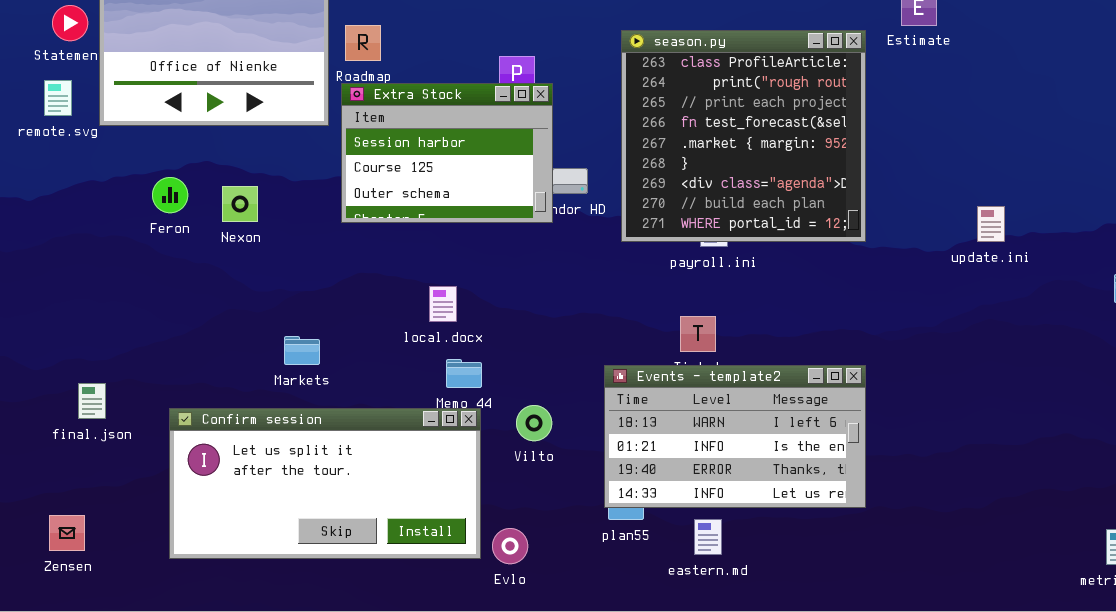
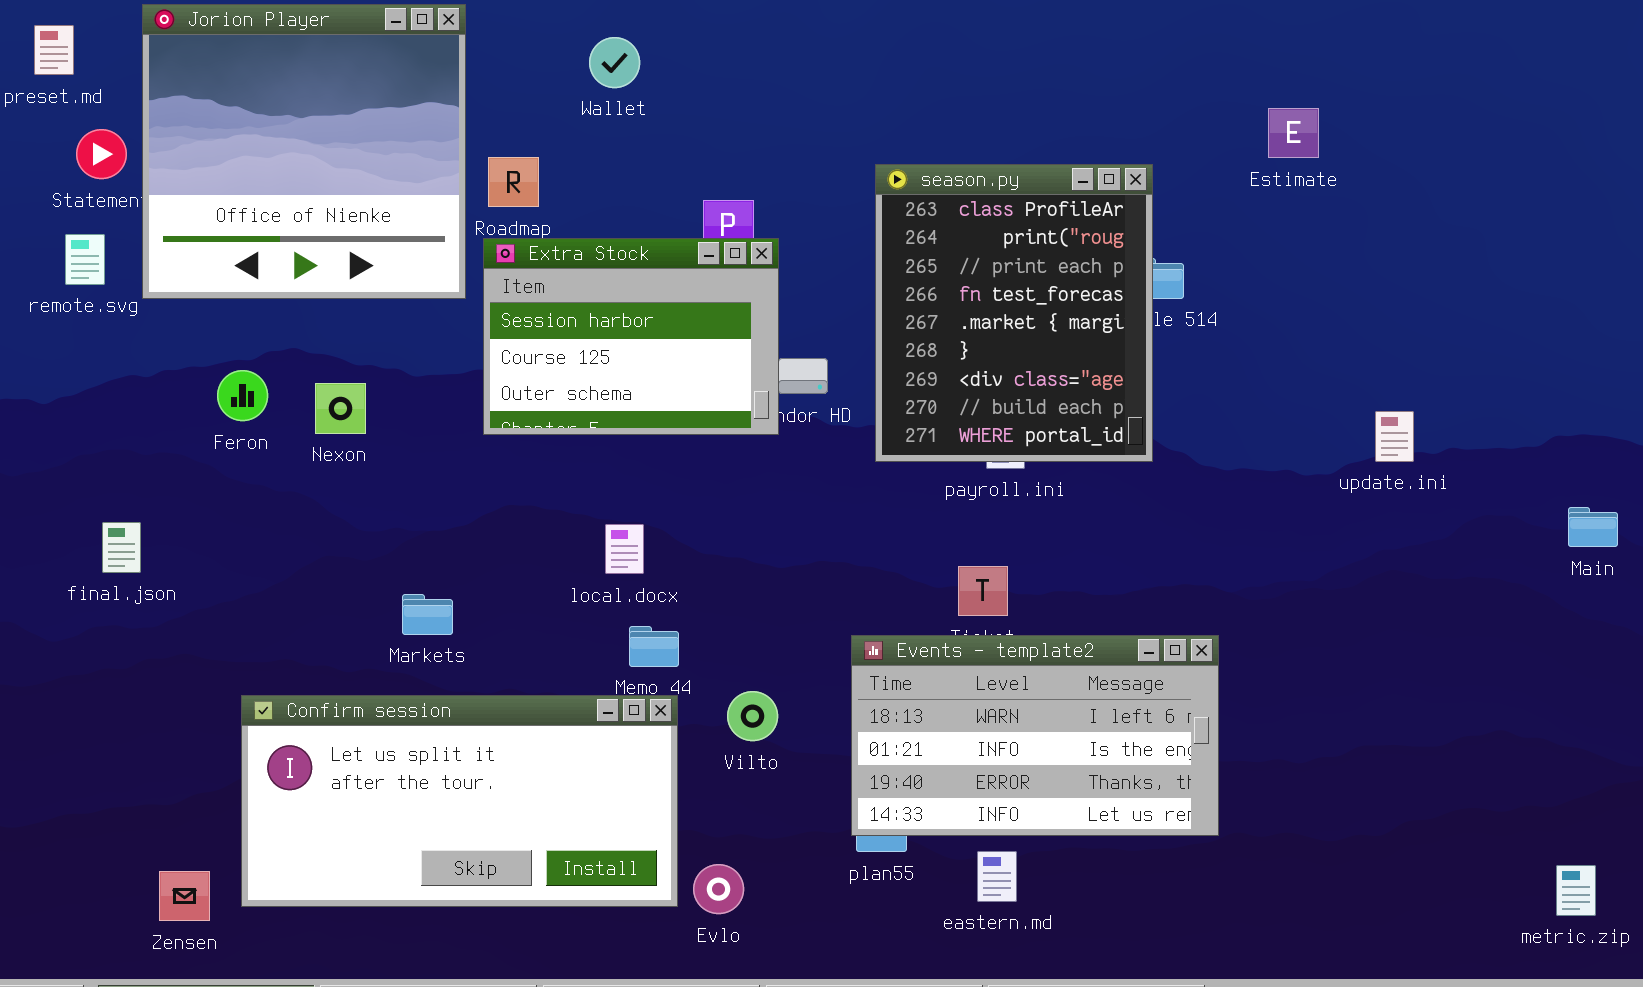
season.py: [621,30,866,242] -> [875,164,1153,462], resized
final.json: [78,383,106,419] -> [102,522,141,573], moved
Zensen: [49,515,85,551] -> [159,871,210,921], moved

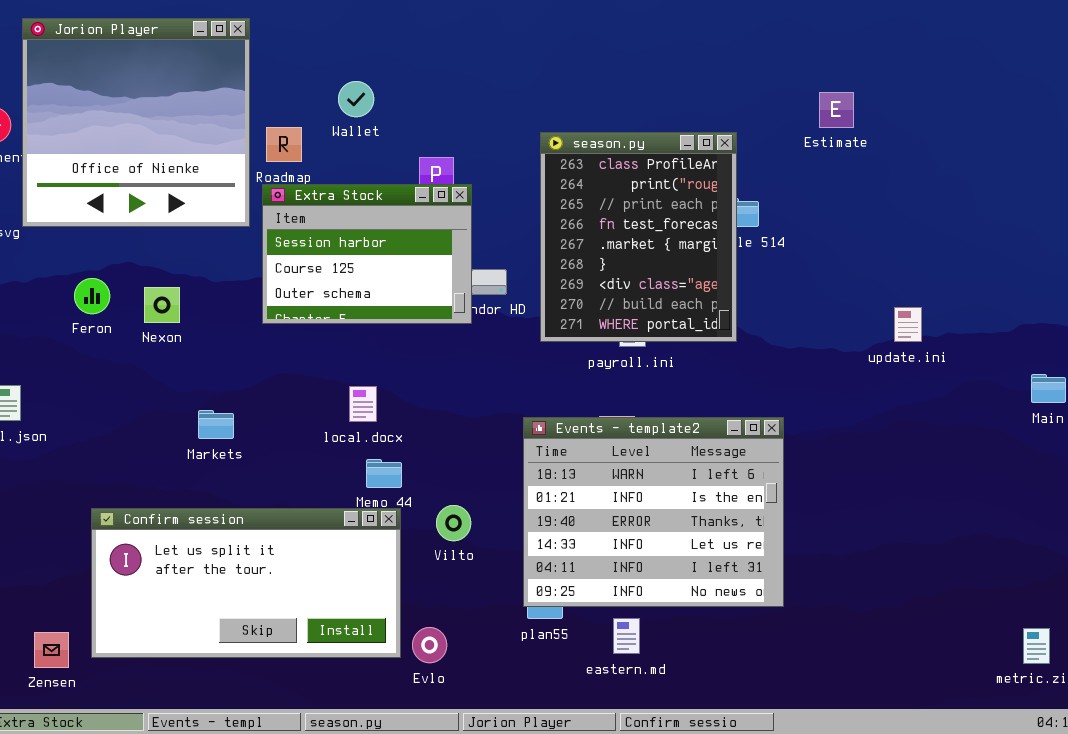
Wallet: [589,37,640,88] -> [338,81,374,117], moved
Markets: [402,594,453,635] -> [198,410,234,439], moved
Events - template2: [851,635,1219,836] -> [523,417,784,607], resized

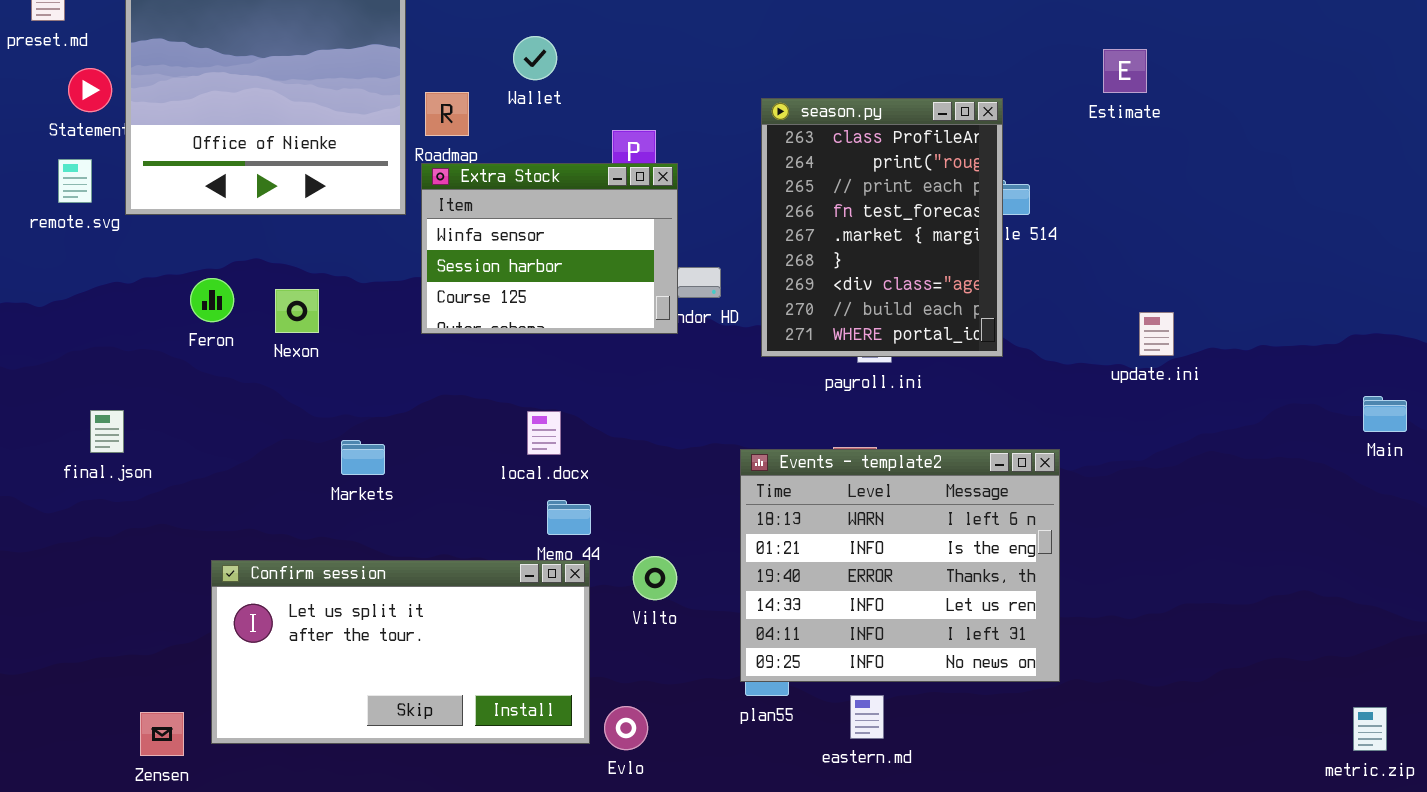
Extra Stock: [262,184,472,324] -> [421,163,678,334], scrolled up 1 row
update.ini: [894,307,922,342] -> [1139,312,1174,356], moved

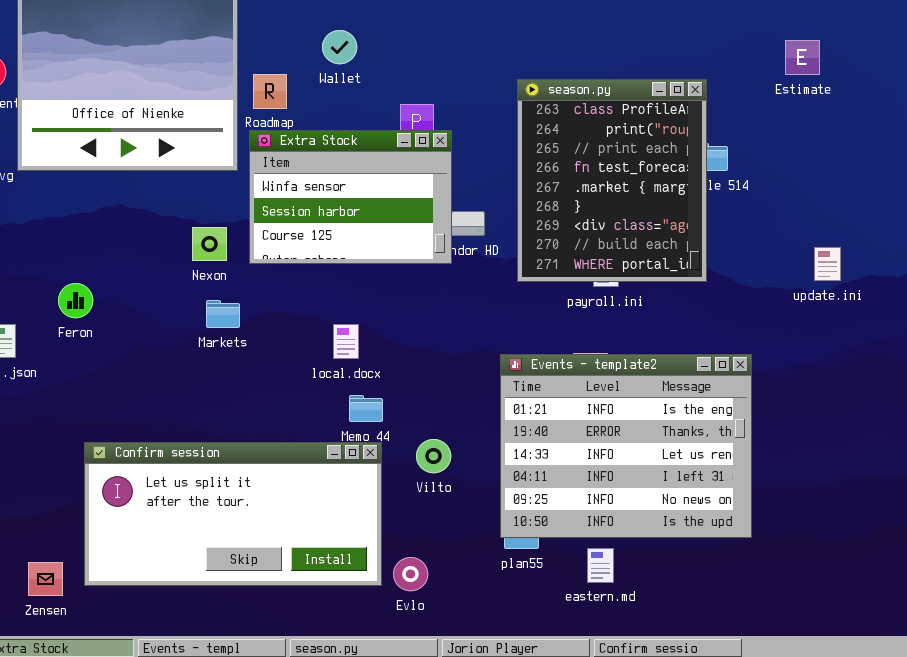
Feron: [190,278,234,322] -> [58,283,93,318], moved
Nexon: [275,289,319,333] -> [192,227,227,261], moved
Markets: [341,440,385,475] -> [206,300,240,328], moved
Events - template2: [740,449,1060,682] -> [500,354,752,538], scrolled down 1 row

